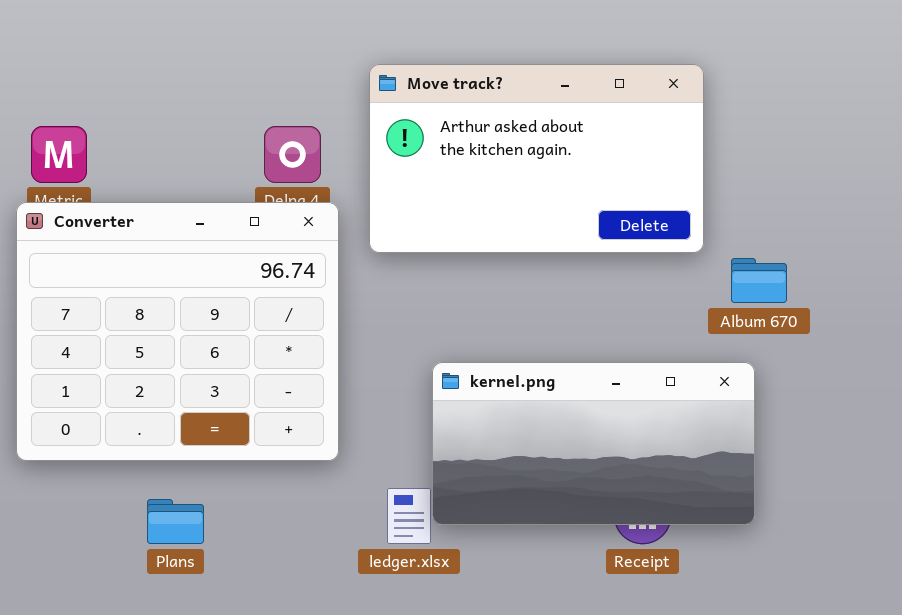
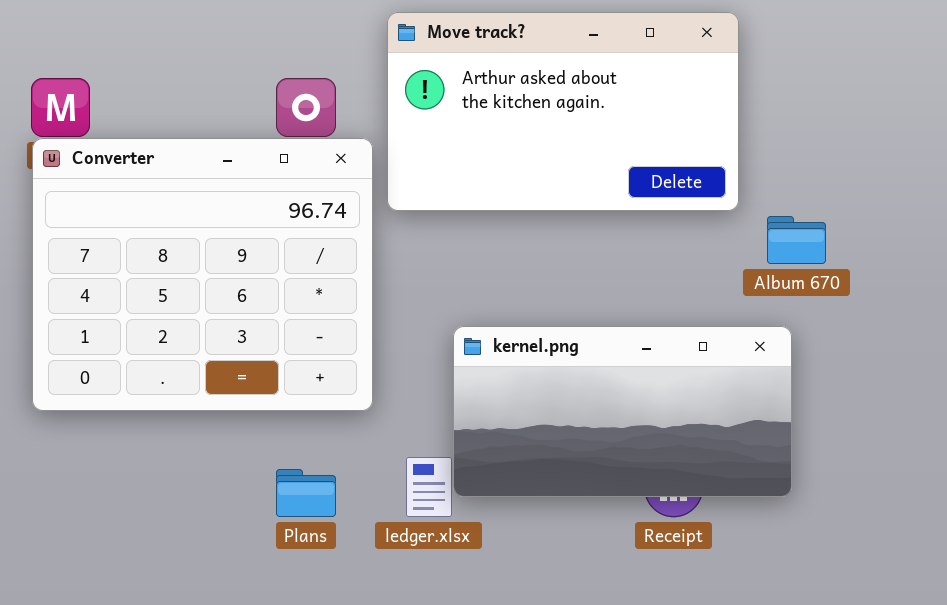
Converter: [16,202,339,461] -> [32,138,373,411], moved
Plans: [147,499,204,544] -> [276,469,336,517], moved

